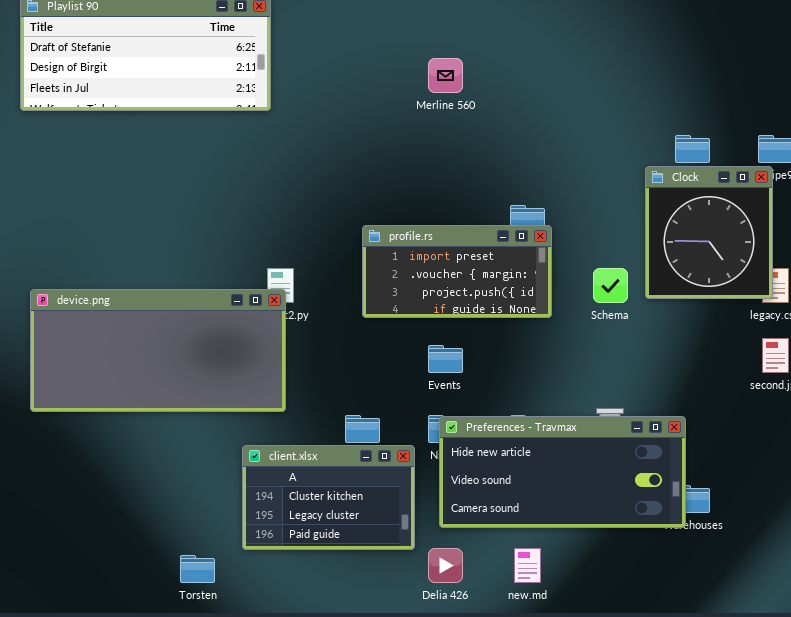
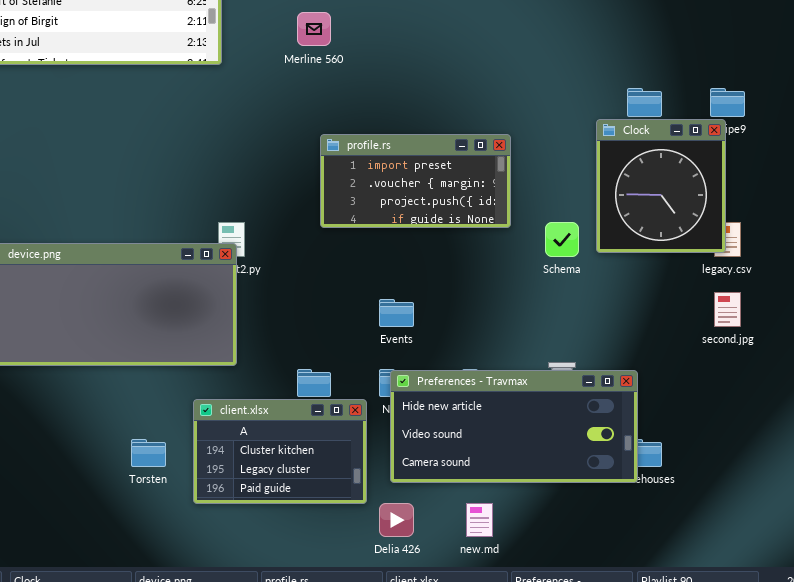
Merline 560: [428,58,463,93] -> [297,12,331,46], moved
profile.rs: [362,225,552,318] -> [320,134,511,228], moved
Torsten: [180,555,215,583] -> [131,439,166,467], moved

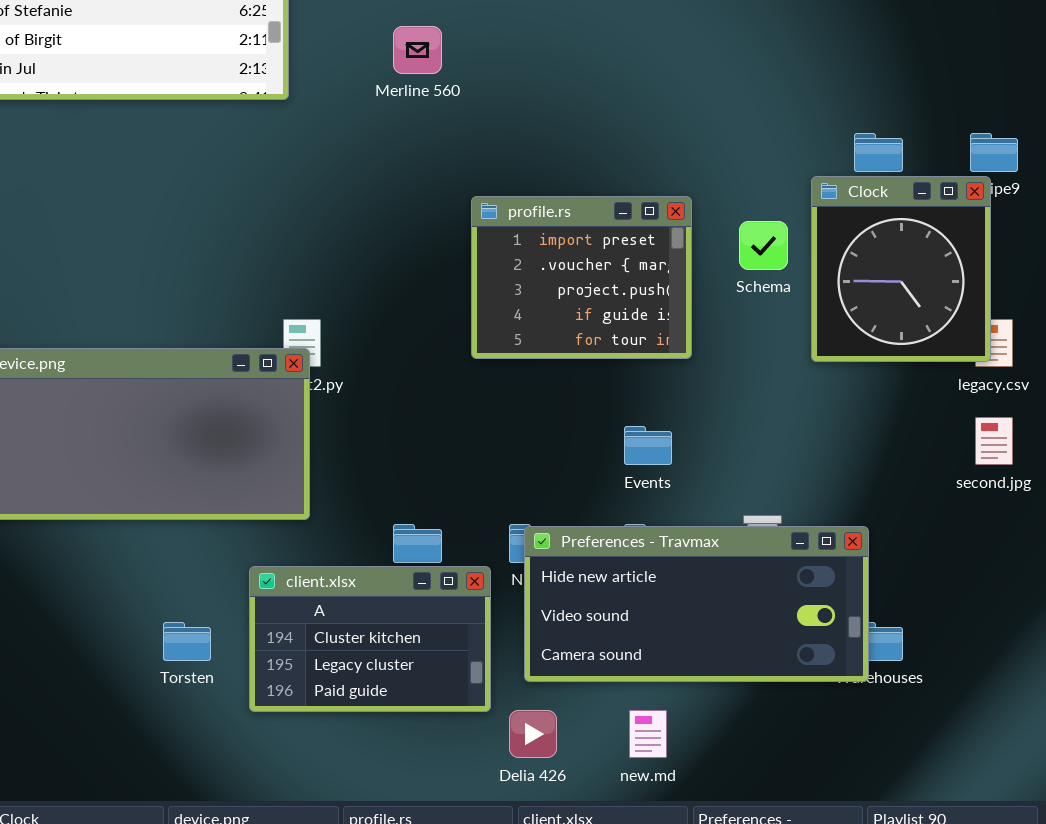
profile.rs: [320,134,511,228] -> [471,196,692,359], resized
Schema: [545,222,579,257] -> [739,221,788,270], moved
Events: [379,299,414,327] -> [624,426,672,465], moved

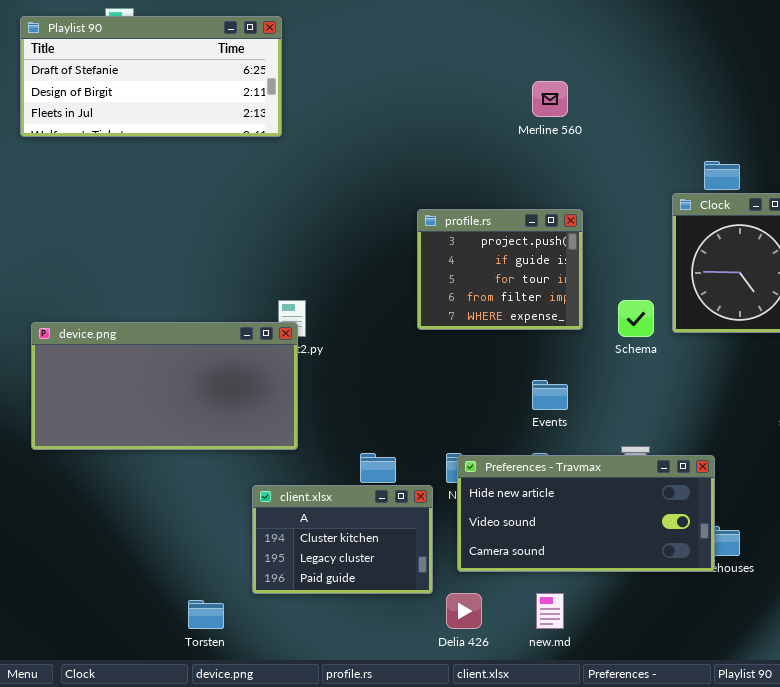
Merline 560: [393,26,442,74] -> [532,81,568,117], moved
profile.rs: [471,196,692,359] -> [417,209,583,330], scrolled down 2 rows
Schema: [739,221,788,270] -> [618,300,654,337], moved
Torsten: [163,622,211,661] -> [188,600,224,629], moved

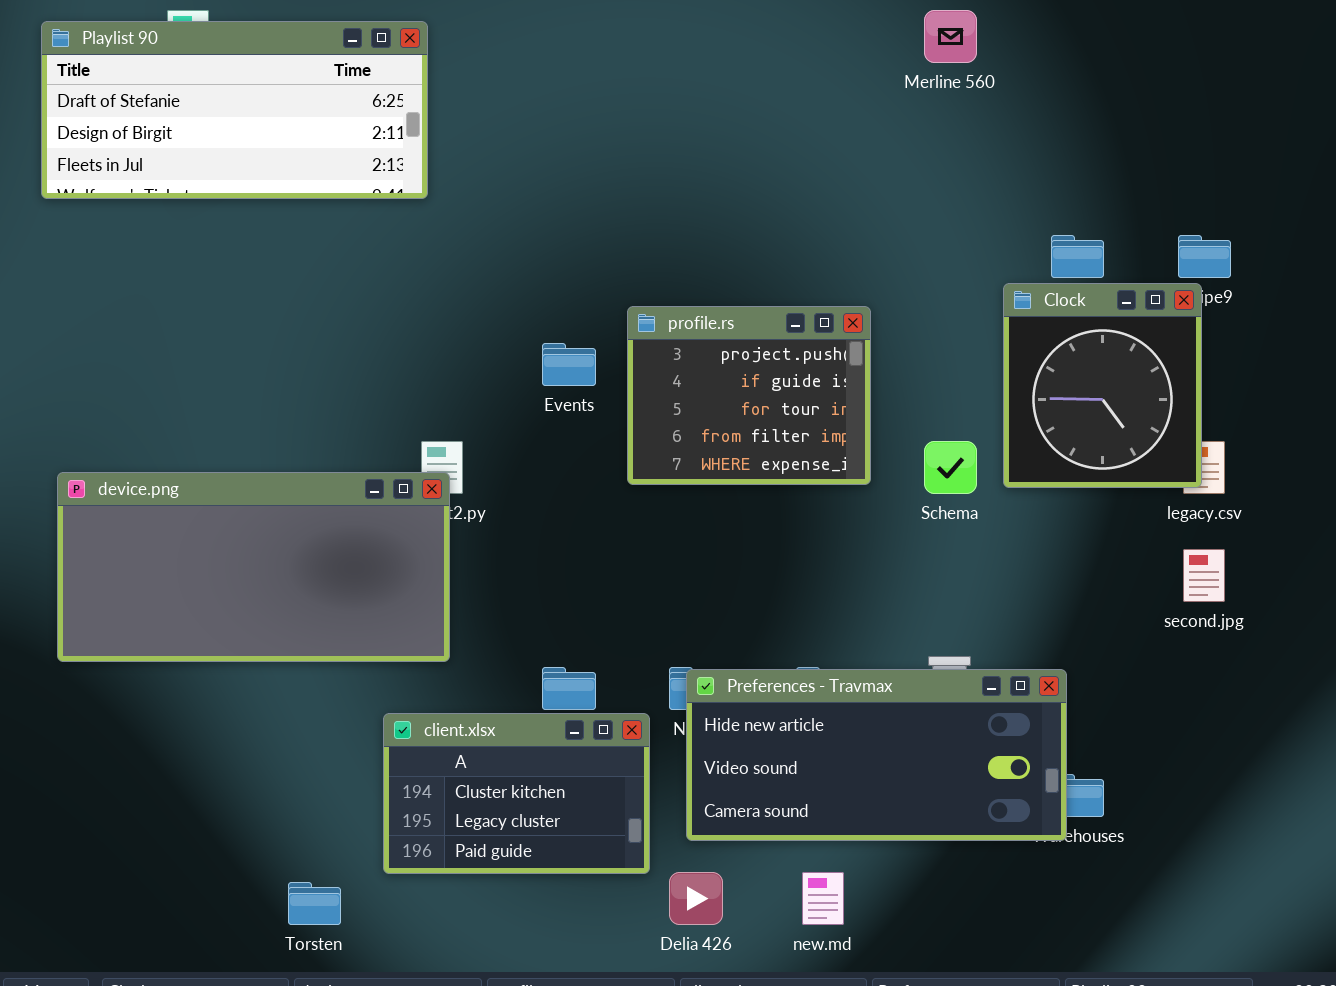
Merline 560: [532,81,568,117] -> [924,10,977,63], moved
Events: [532,380,568,410] -> [542,343,596,386], moved

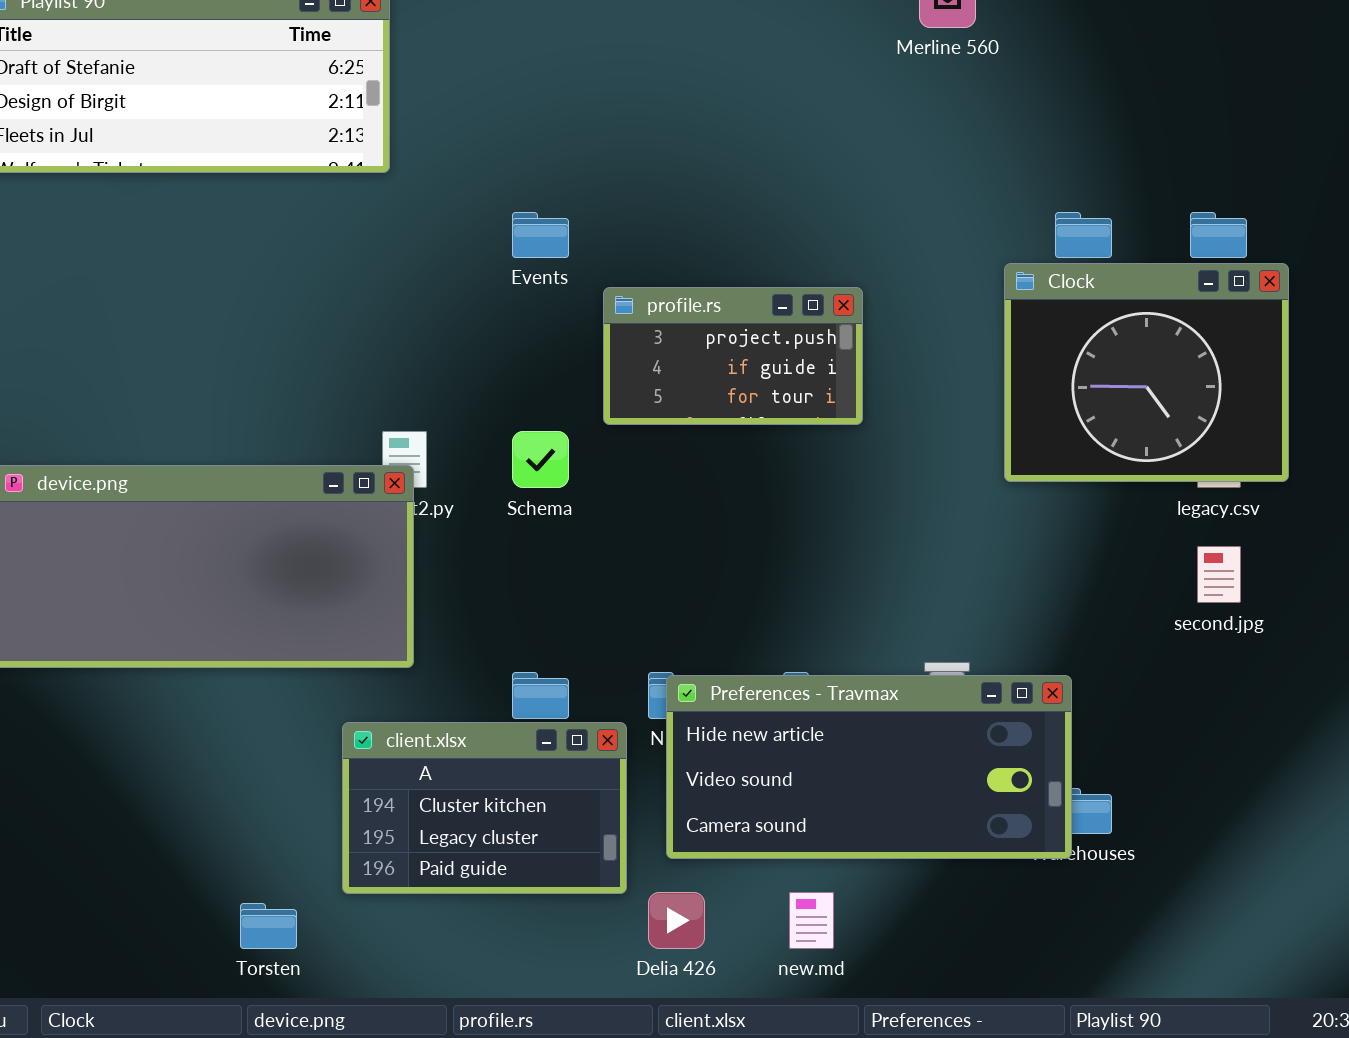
Clock: [1003,283,1202,488] -> [1004,263,1289,482], resized
profile.rs: [627,306,871,485] -> [603,287,863,425], resized
Events: [542,343,596,386] -> [512,212,569,258], moved
Schema: [924,441,977,494] -> [512,431,569,488], moved

